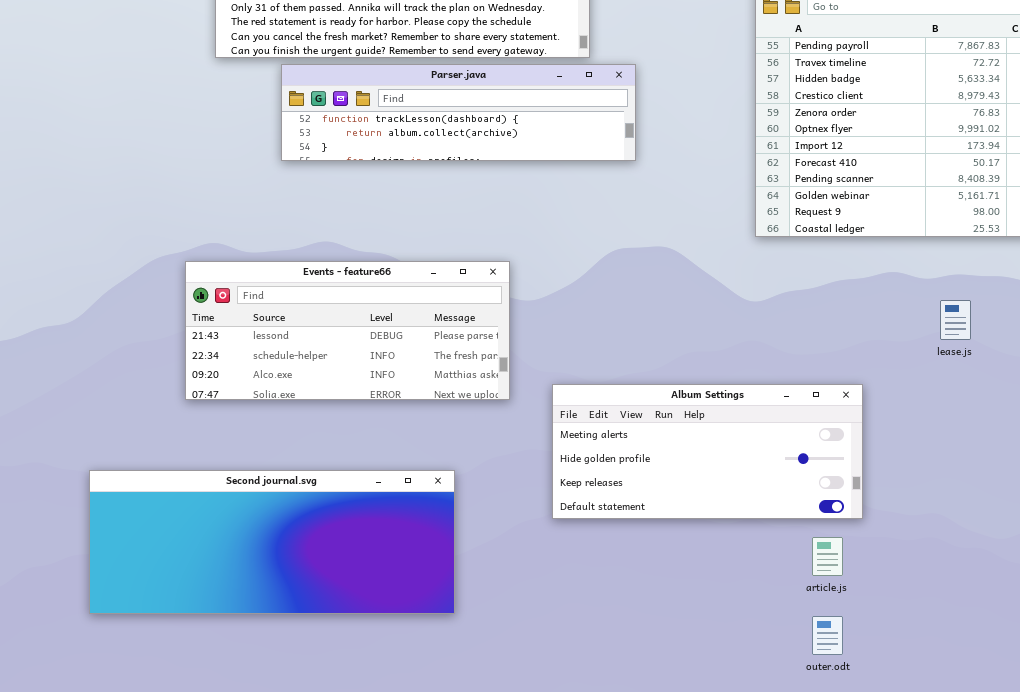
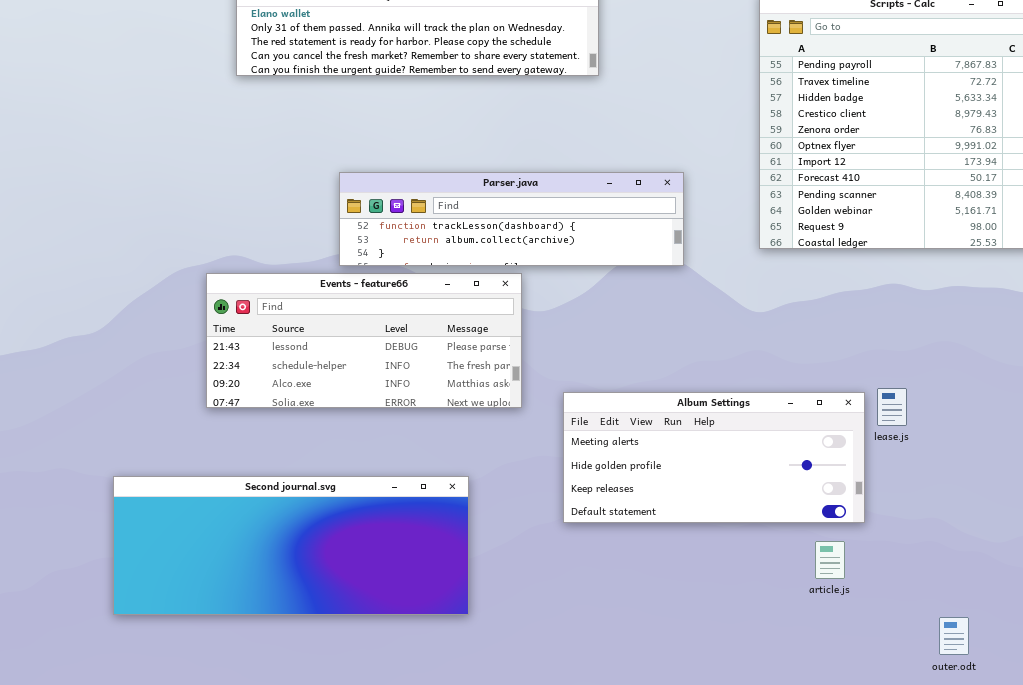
Parser.java: [281,64,636,161] -> [339,172,684,266], moved
lease.js: [940,300,971,340] -> [877,388,907,426], moved
outer.odt: [812,616,843,655] -> [939,617,969,655], moved

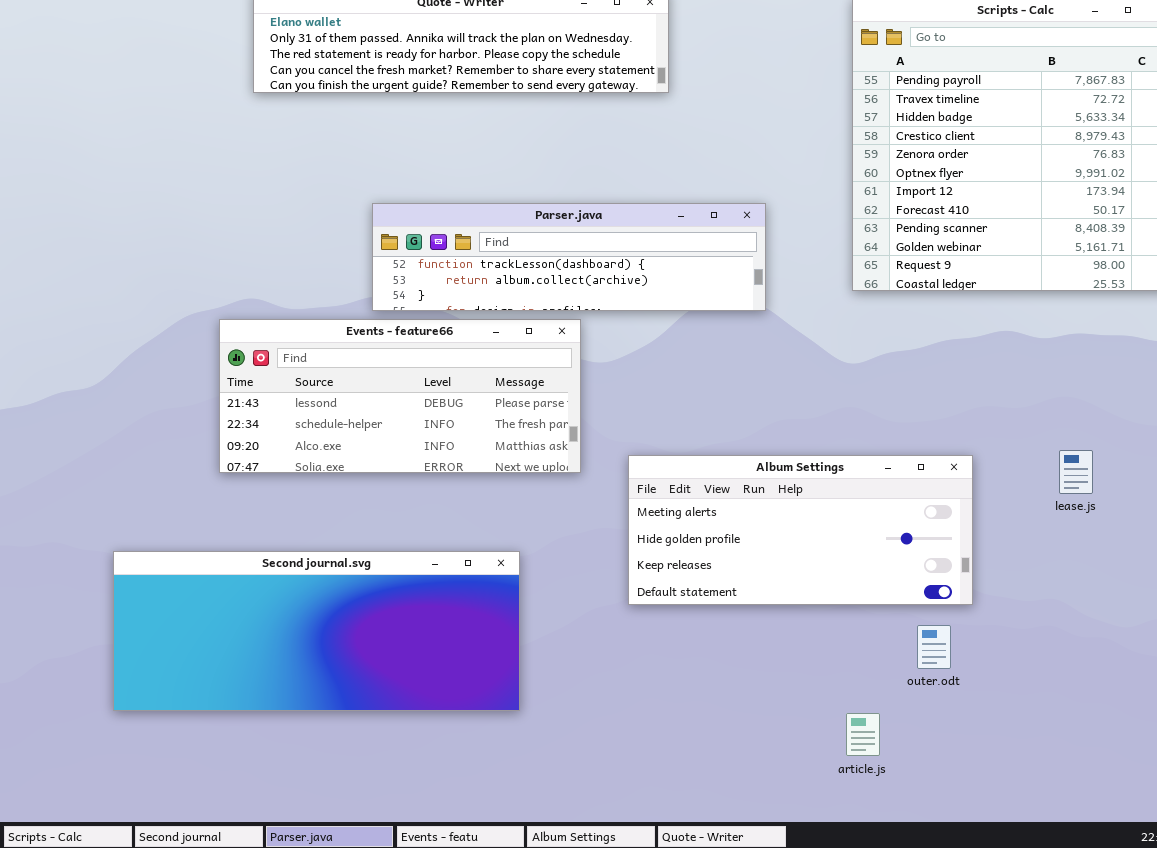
lease.js: [877,388,907,426] -> [1059,450,1093,494], moved
article.js: [815,541,845,579] -> [846,713,880,756], moved
outer.odt: [939,617,969,655] -> [917,625,951,669], moved

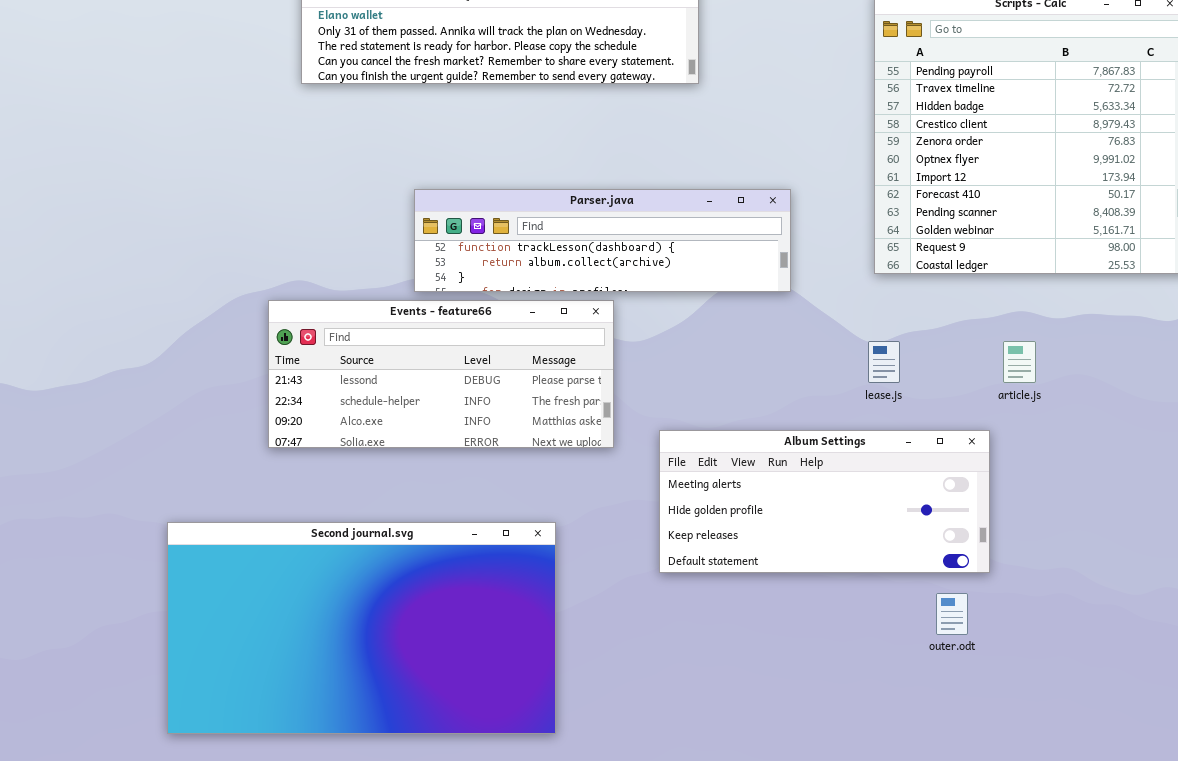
lease.js: [1059,450,1093,494] -> [868,341,900,383], moved
Second journal.svg: [113,551,520,711] -> [167,522,556,734], resized
article.js: [846,713,880,756] -> [1003,341,1036,383], moved

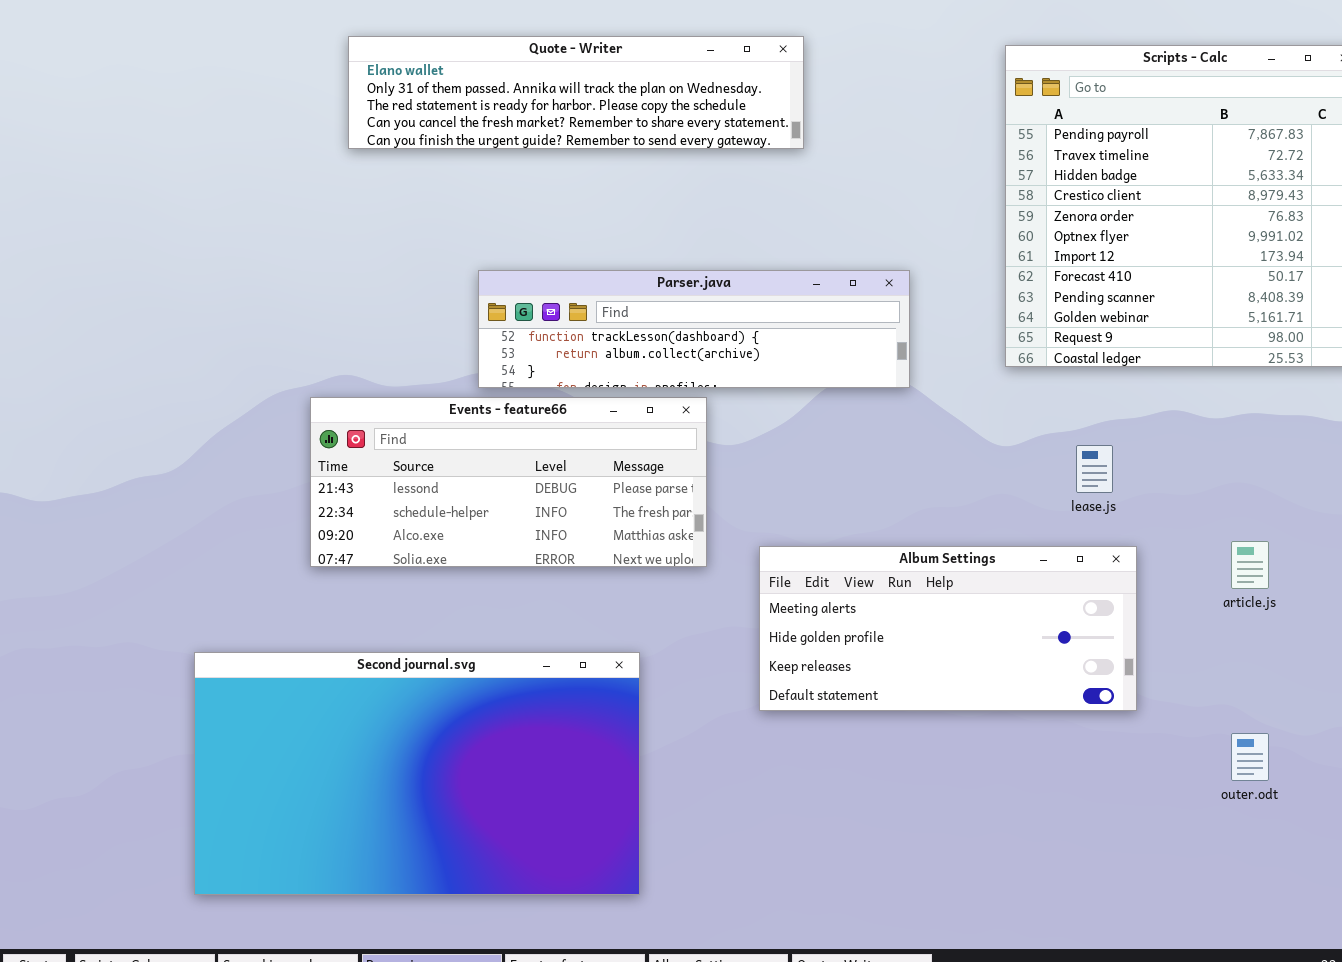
lease.js: [868,341,900,383] -> [1076,445,1113,493], moved
article.js: [1003,341,1036,383] -> [1231,541,1269,589], moved
outer.odt: [936,593,968,635] -> [1231,733,1269,781], moved

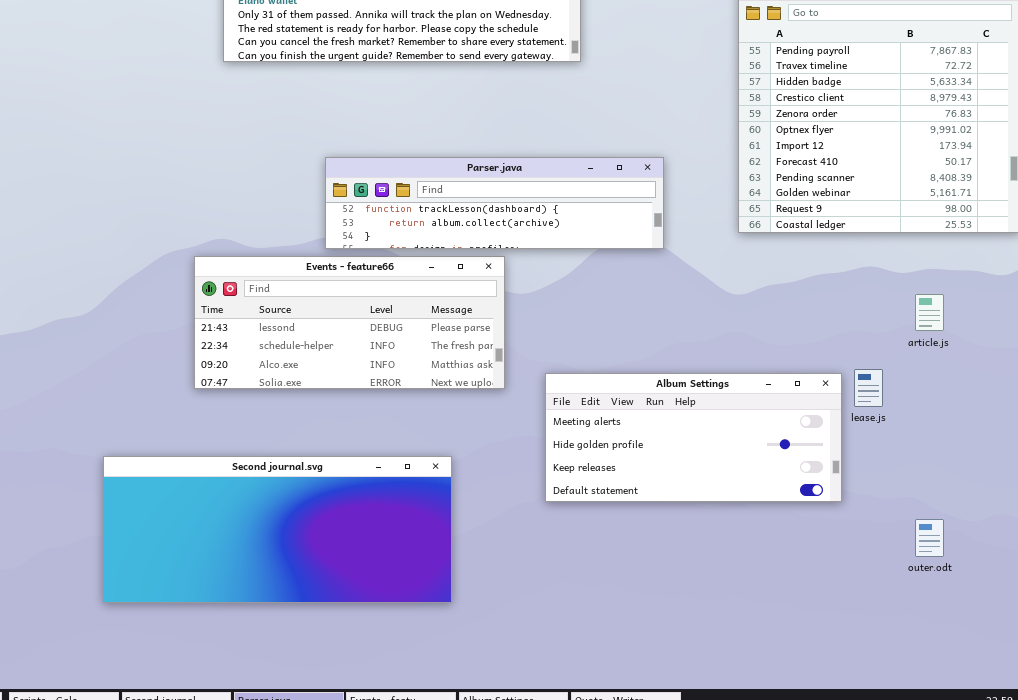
lease.js: [1076,445,1113,493] -> [854,369,883,407], moved
article.js: [1231,541,1269,589] -> [915,294,944,331], moved
Second journal.svg: [194,652,640,895] -> [103,456,452,603], resized

